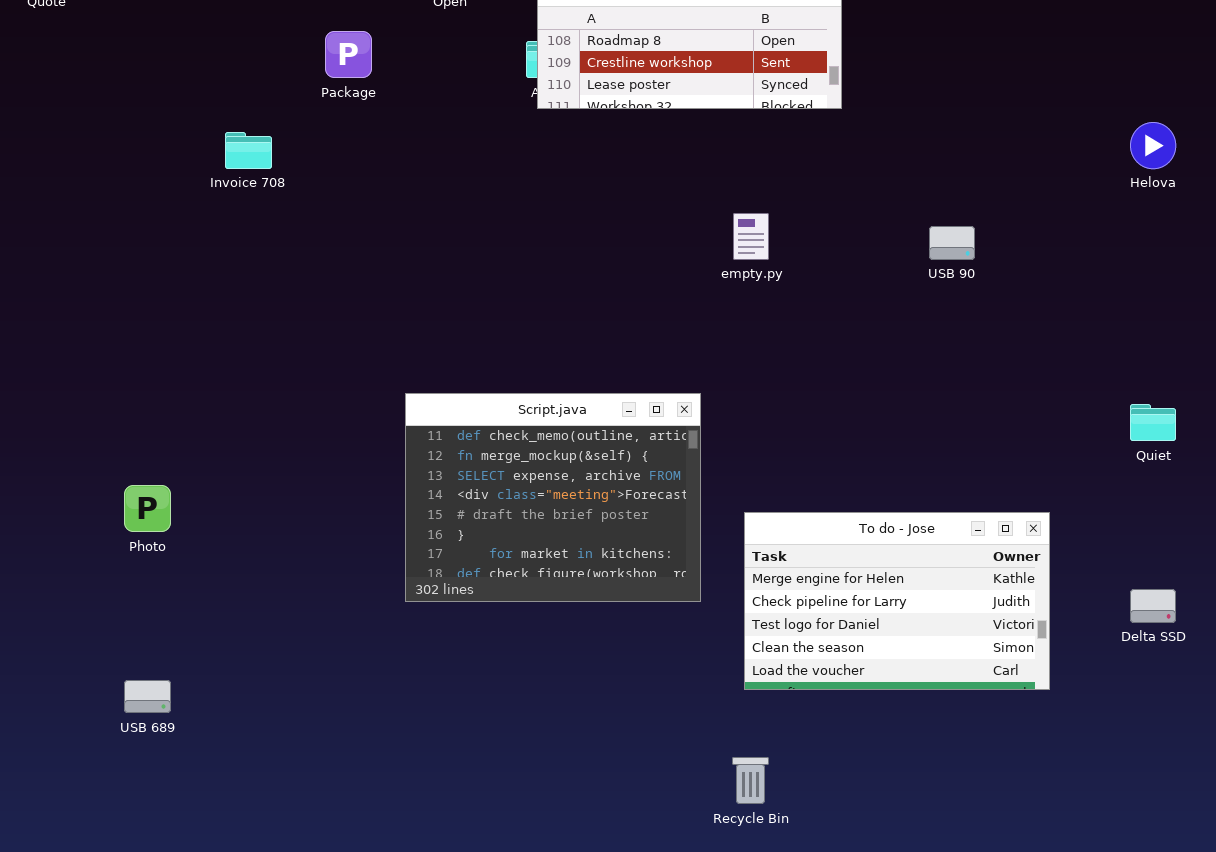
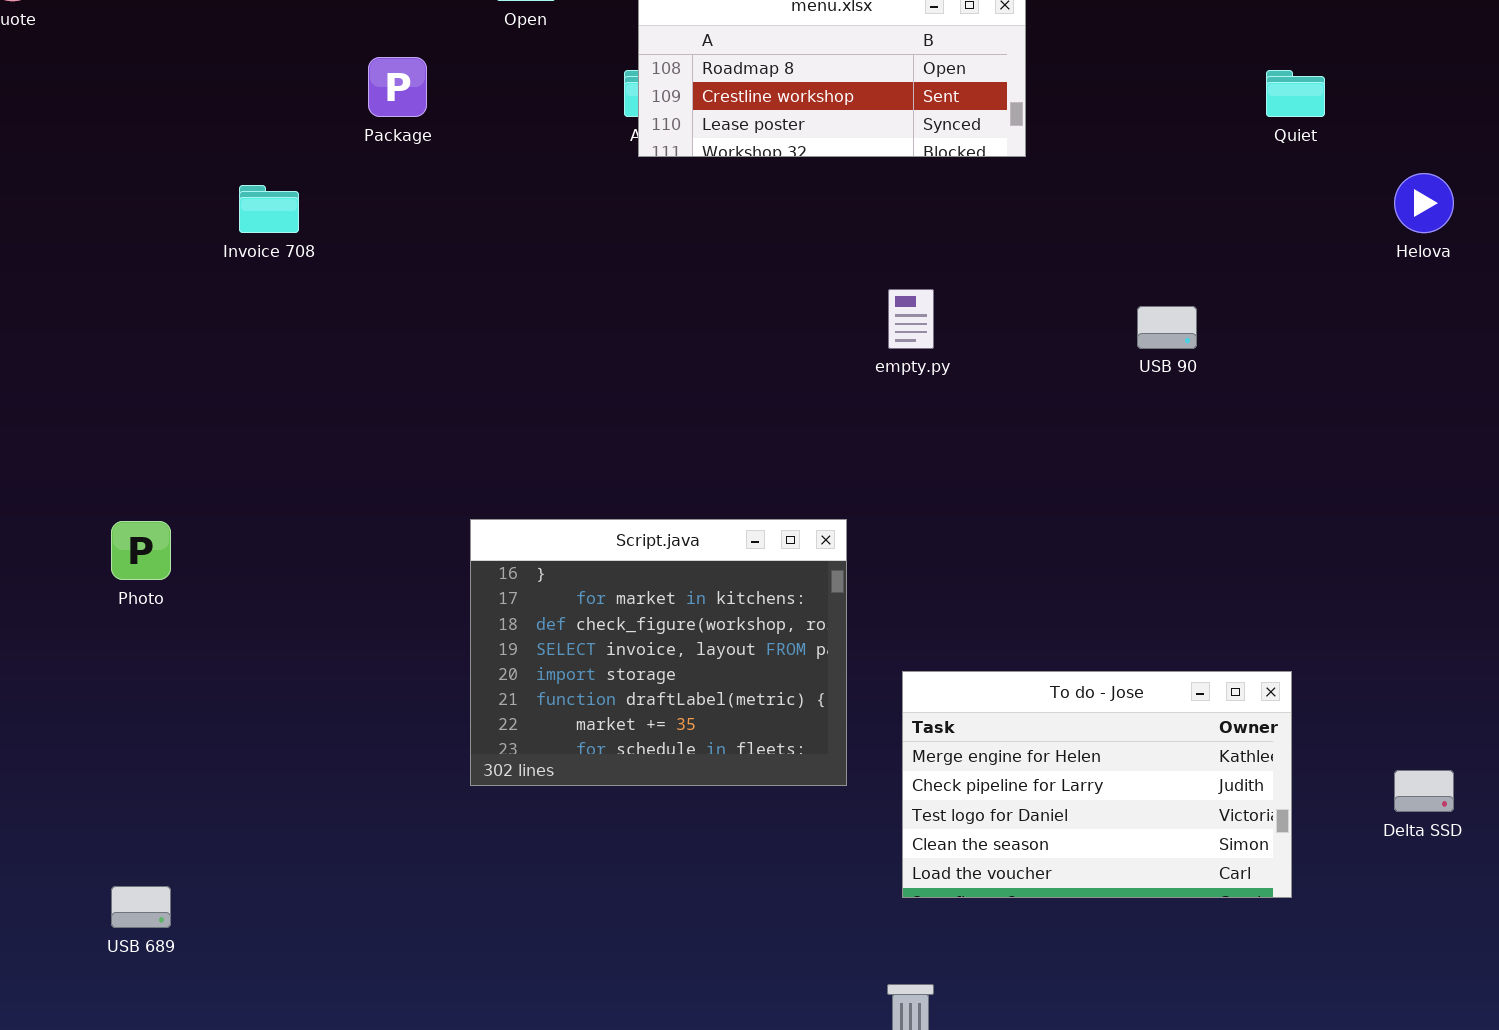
Script.java: [405,393,701,602] -> [470,519,847,786], scrolled down 5 rows
Quiet: [1130,404,1176,441] -> [1266,70,1325,117], moved
Photo: [124,485,171,532] -> [111,521,171,580], moved

